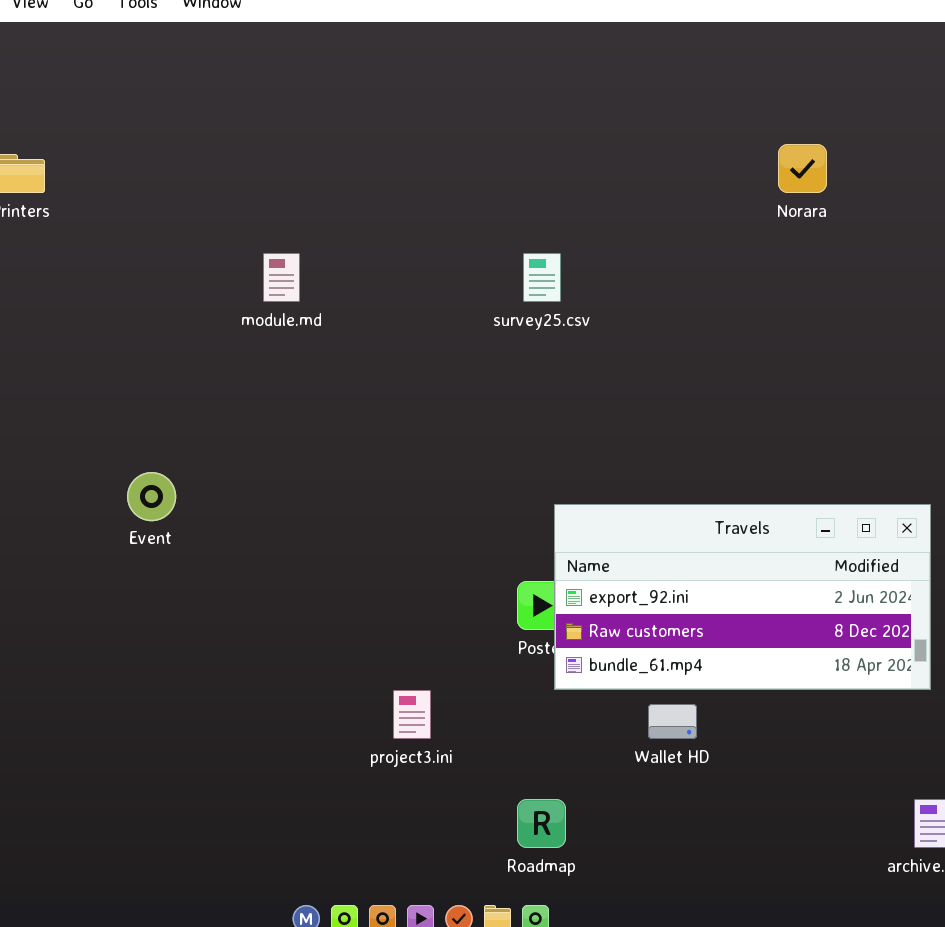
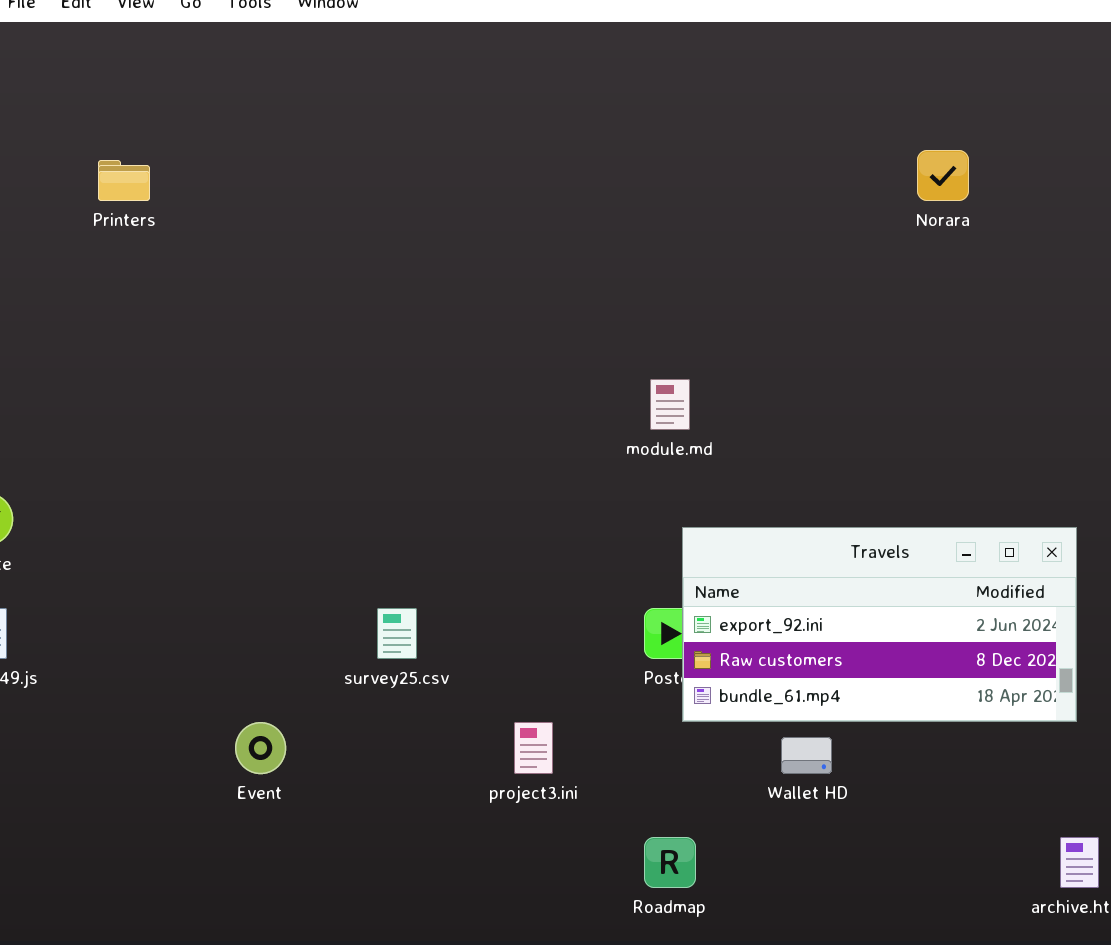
module.md: [263,253,300,302] -> [650,379,690,430], moved
survey25.csv: [523,253,561,302] -> [377,608,417,659], moved
Event: [127,472,176,521] -> [235,722,286,774], moved

